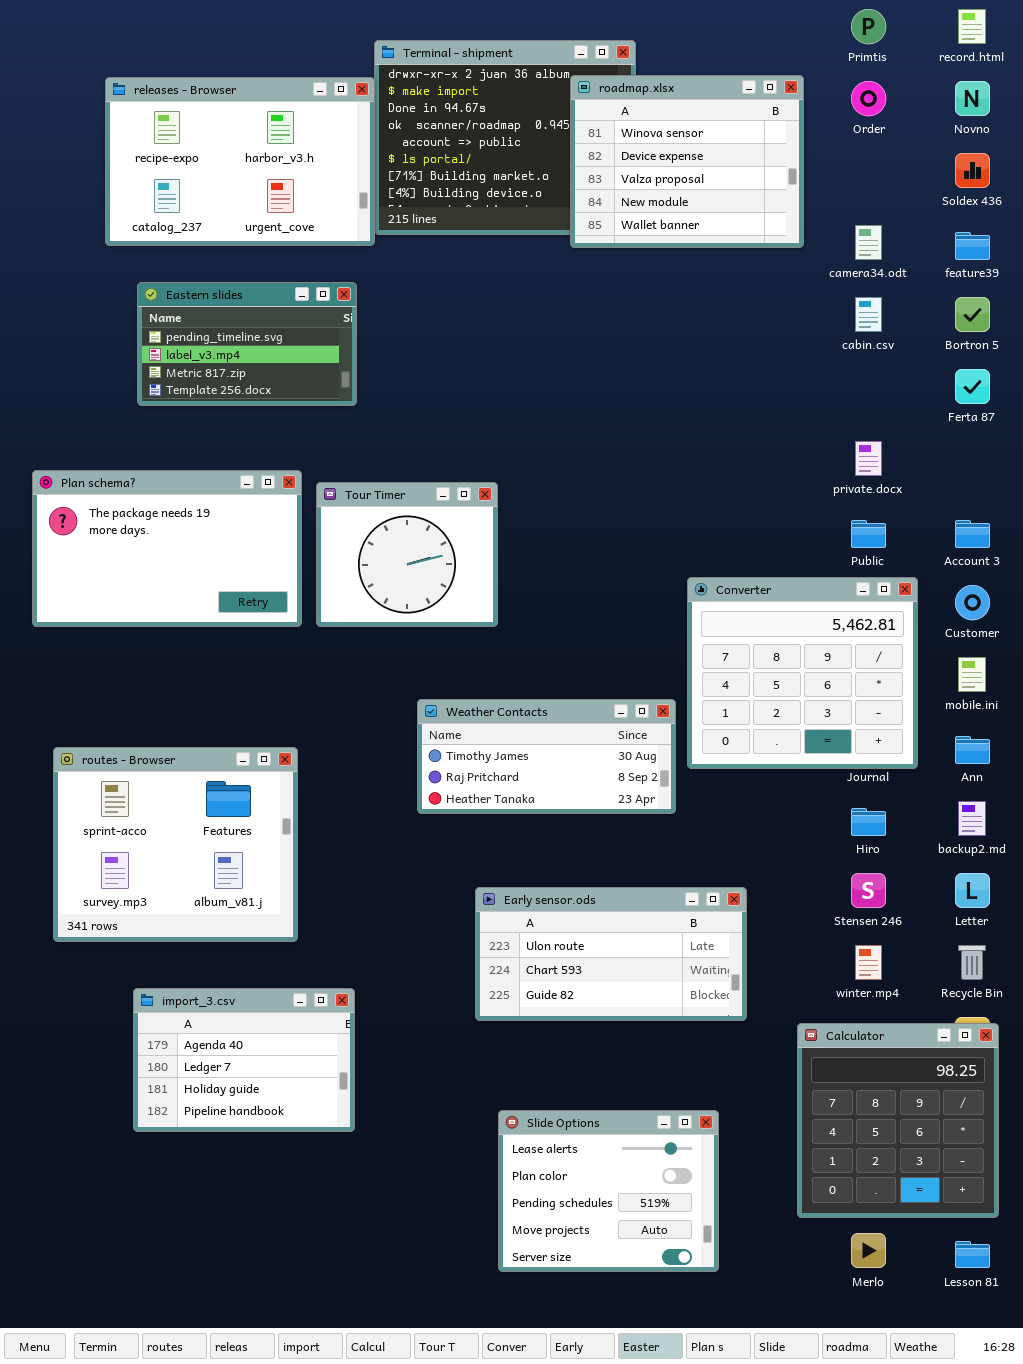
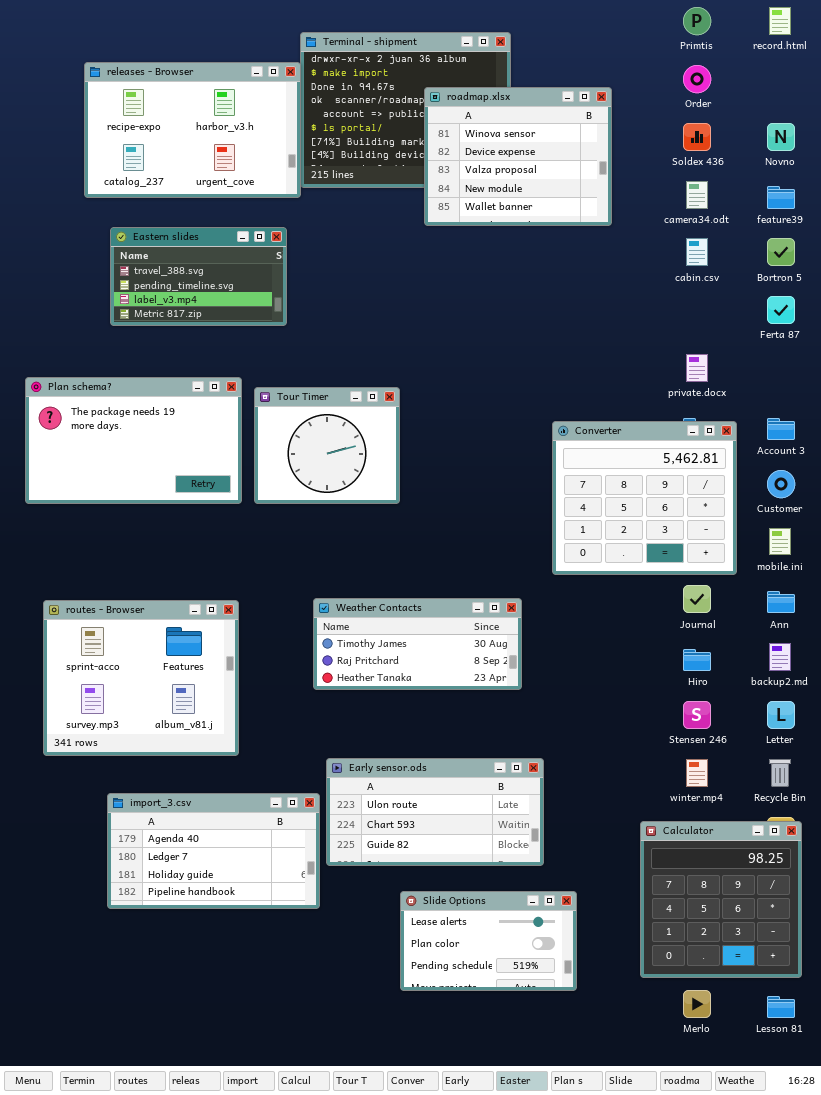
roadmap.xlsx: [570,75,804,248] -> [424,87,612,226], moved
Novno: [955,81,990,116] -> [767,123,795,151], moved
Soldex 436: [955,153,990,188] -> [683,123,711,151], moved
Eastern slides: [137,282,357,406] -> [110,227,287,326], scrolled up 1 row
Converter: [687,577,918,769] -> [552,421,737,575], moved
Weather Contacts: [417,699,676,814] -> [313,598,522,690], moved
Early sensor.ods: [475,887,747,1021] -> [326,758,544,866], moved
import_3.csv: [133,988,355,1132] -> [107,793,320,909], resized
Slide Options: [498,1110,719,1272] -> [400,891,577,991], resized

